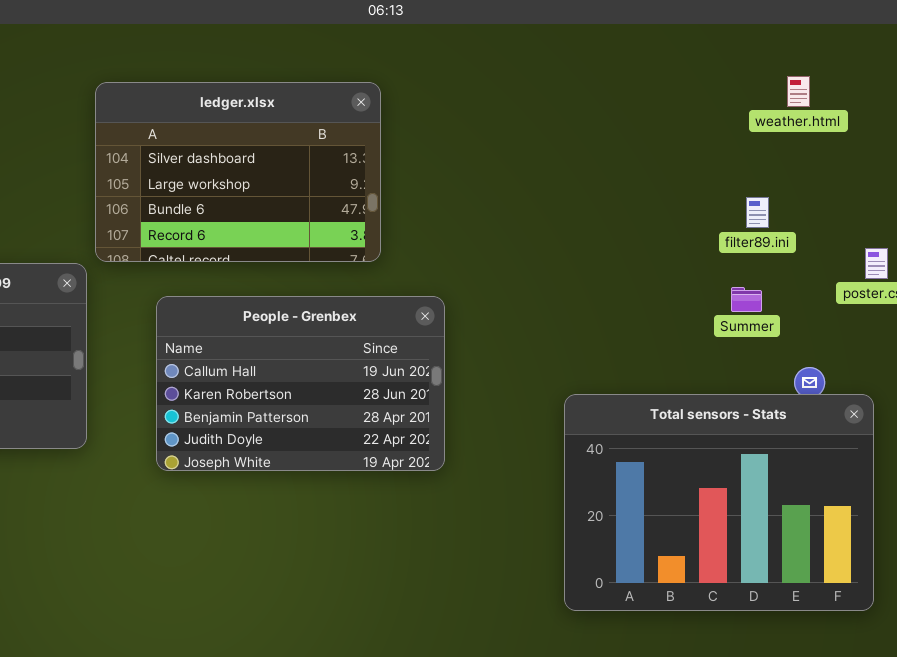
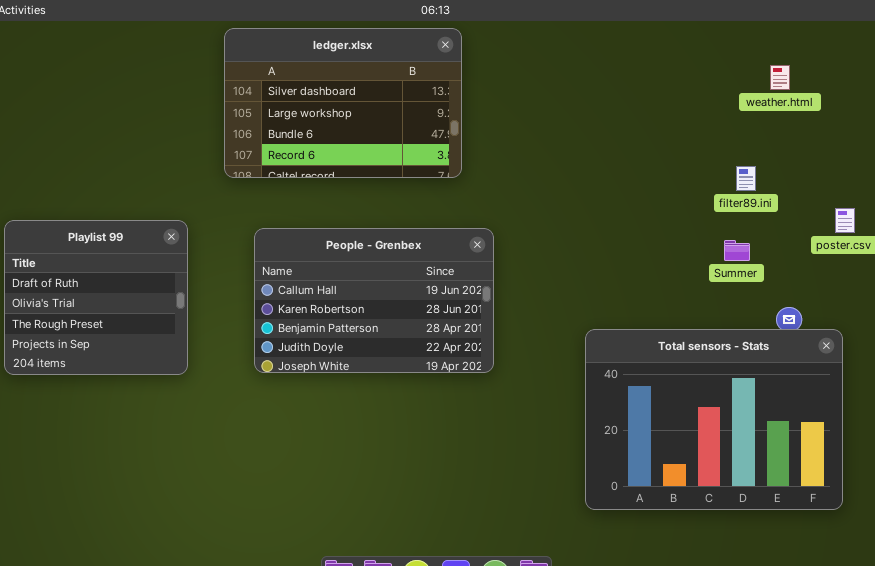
ledger.xlsx: [95,82,381,262] -> [224,28,462,178], moved
People - Grenbex: [156,296,445,471] -> [254,228,494,373], moved

